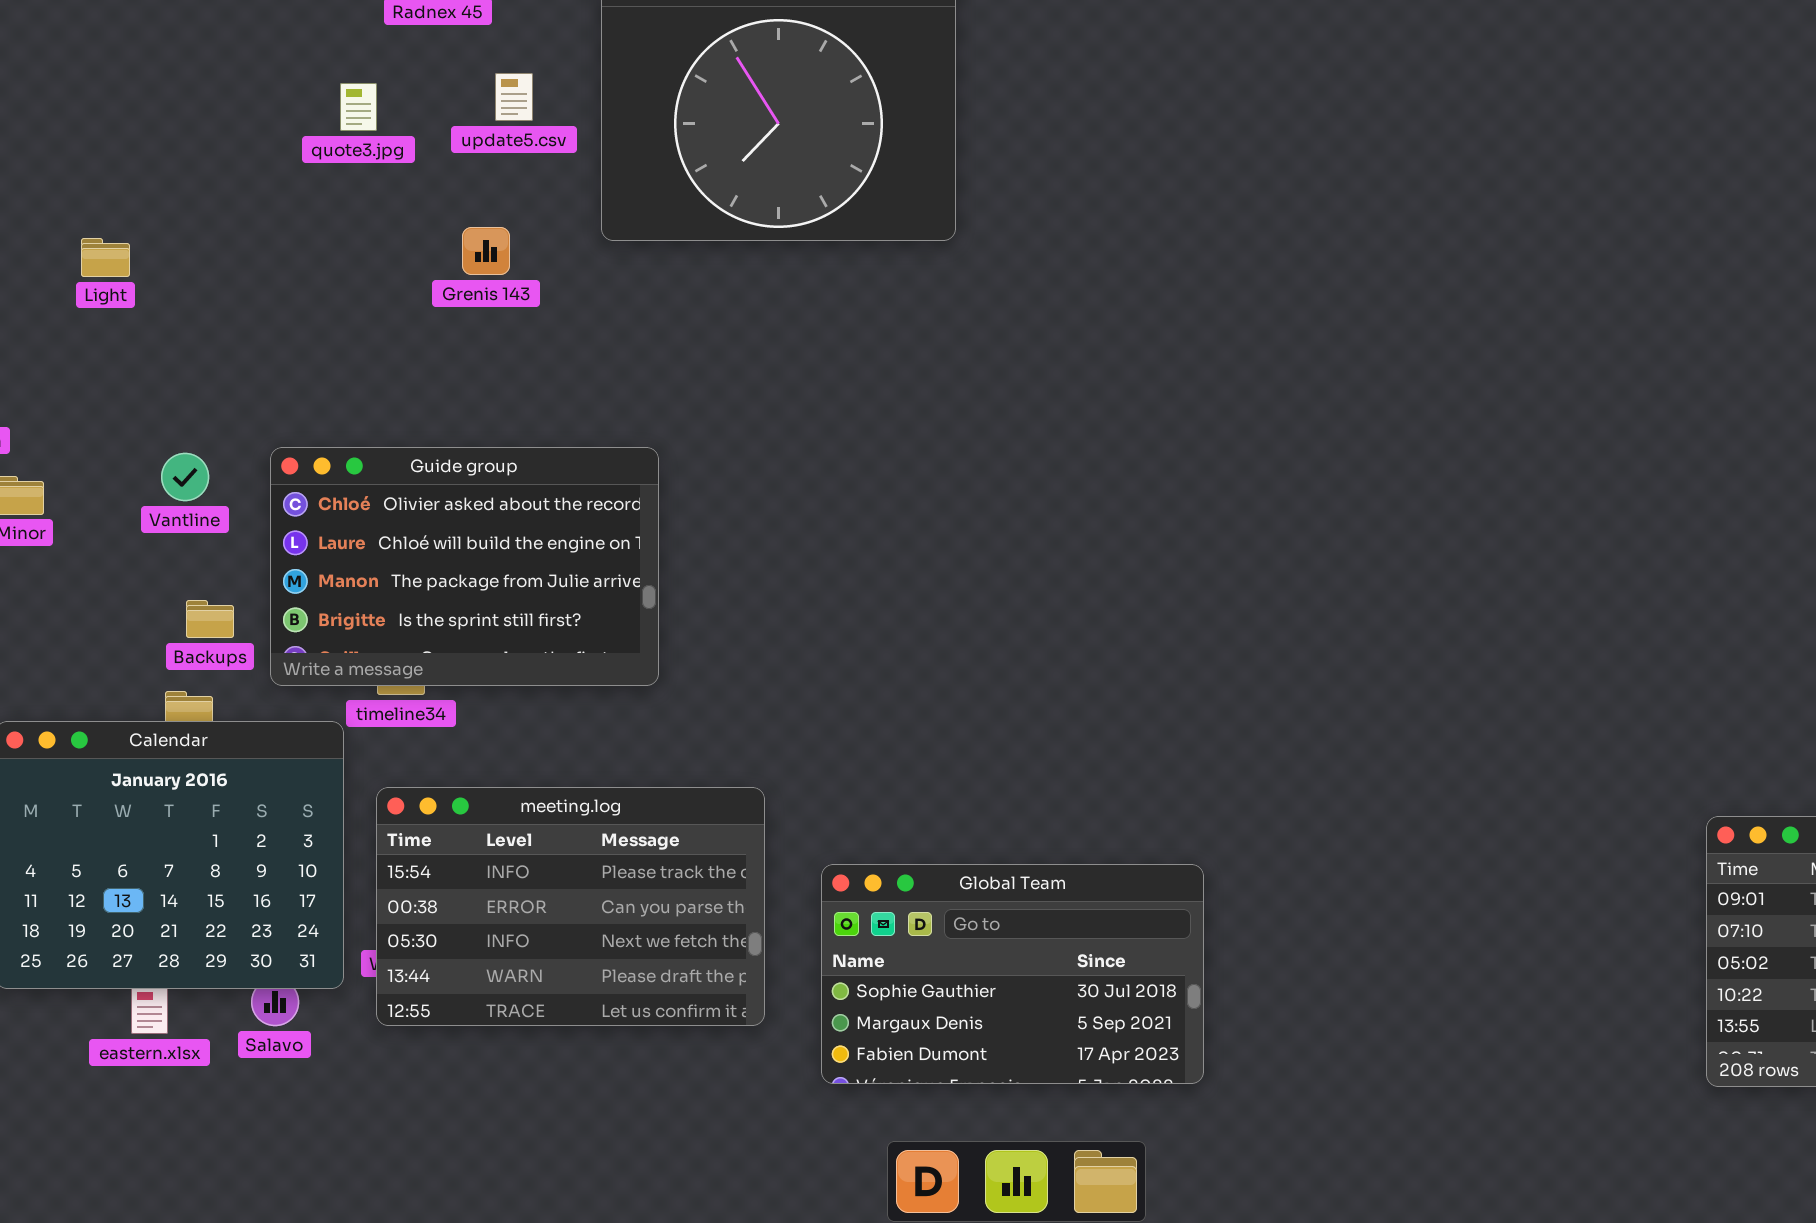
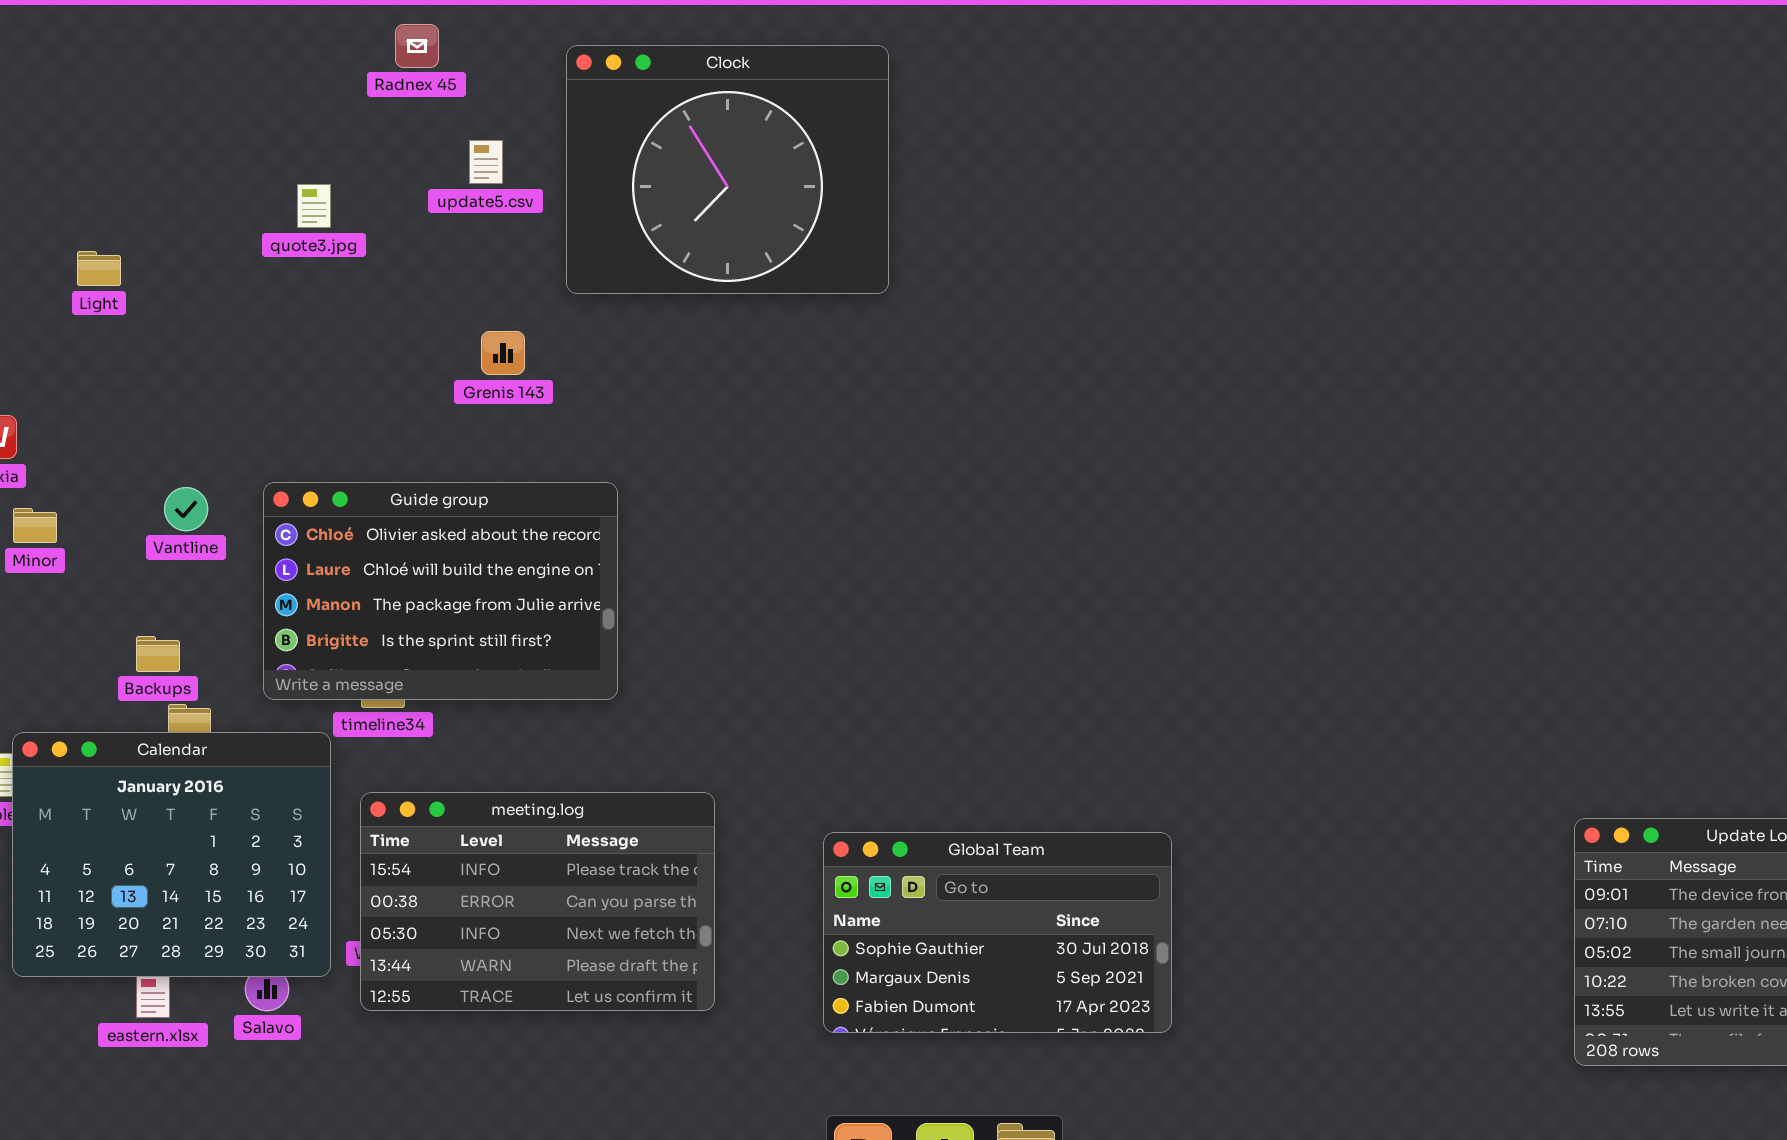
quote3.jpg: [340,83,377,131] -> [297,184,331,228], moved
Grenis 143: [462,227,510,275] -> [481,331,525,375], moved
Light: [81,238,130,277] -> [77,251,121,286], moved
Backups: [186,600,234,638] -> [136,636,180,672], moved
Global Team: [821,864,1204,1084] -> [823,832,1172,1033], moved

